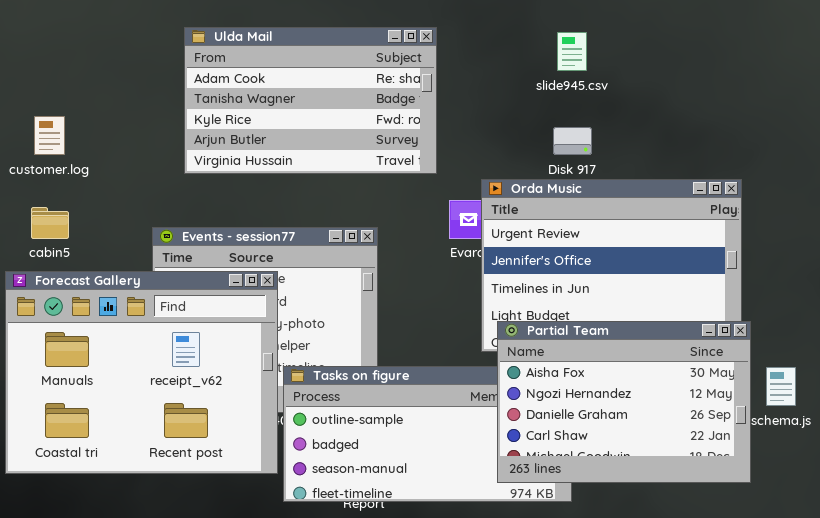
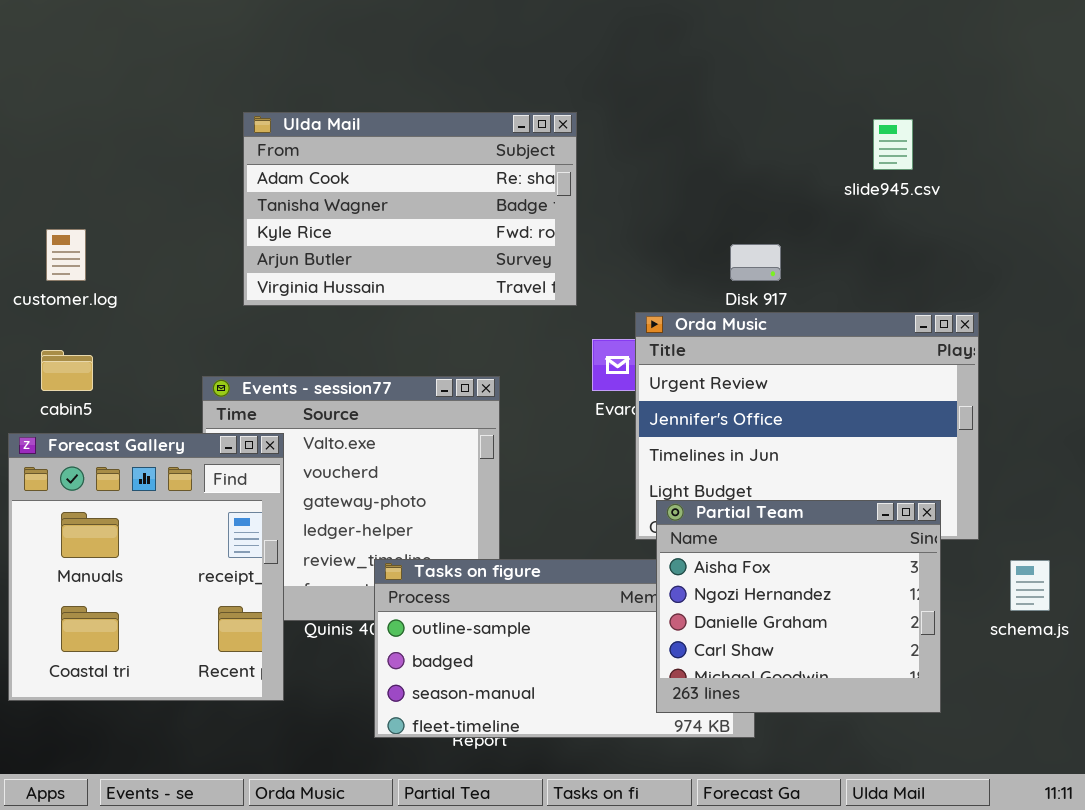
slide945.csv: [557,32,587,71] -> [873,119,913,170], moved
Forecast Gallery: [5,271,278,474] -> [8,433,284,701], resized
Partial Team: [497,321,751,483] -> [656,500,941,713], resized

